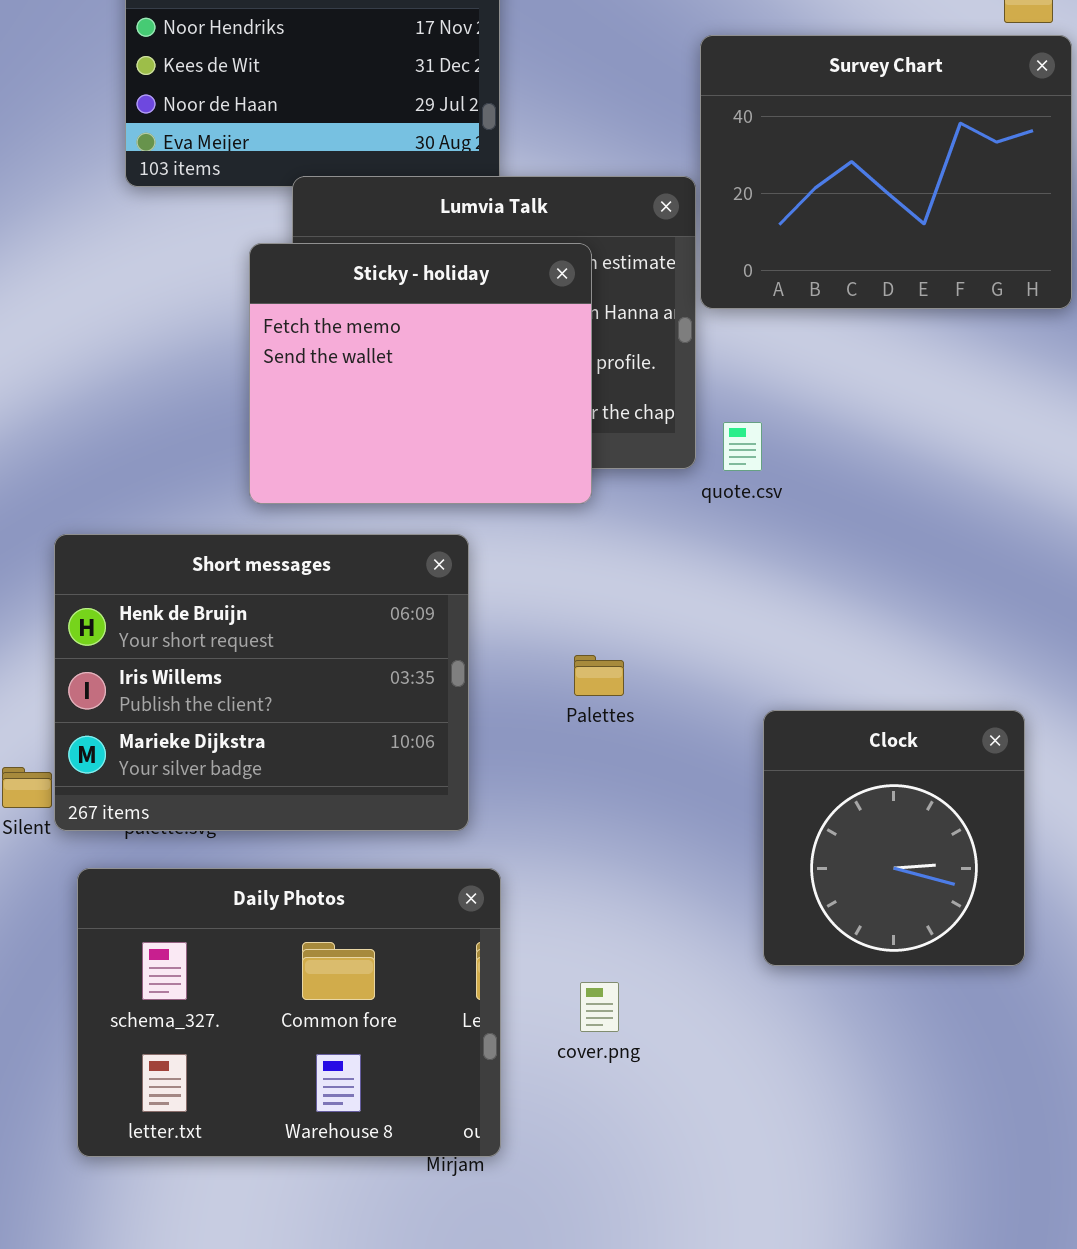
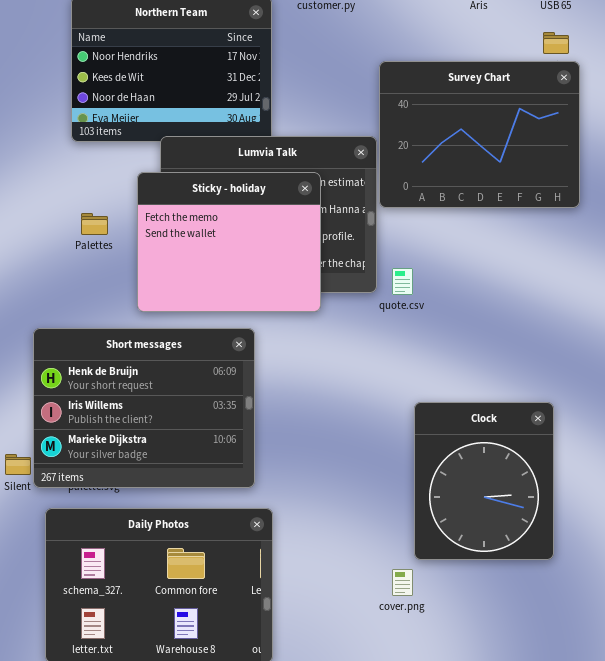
Palettes: [574,655,624,696] -> [81,213,108,235], moved
Clock: [763,710,1025,966] -> [414,402,554,560], resized
cover.png: [580,982,619,1032] -> [392,569,413,596], moved

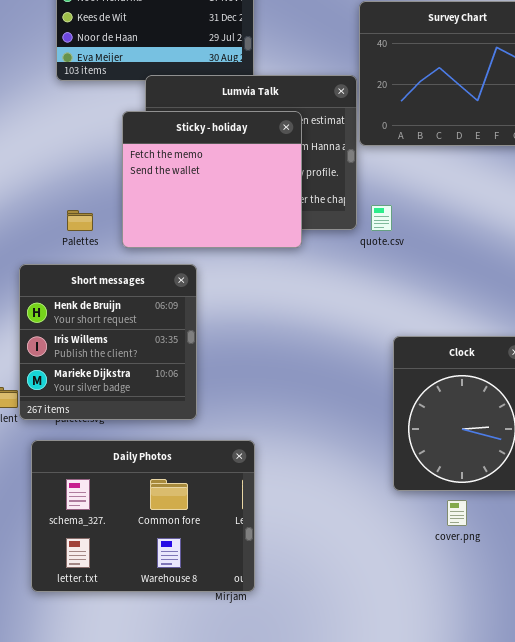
Palettes: [81,213,108,235] -> [67,210,93,231], moved
Short messages: [33,328,255,488] -> [19,264,197,420], resized
cover.png: [392,569,413,596] -> [447,500,467,526], moved

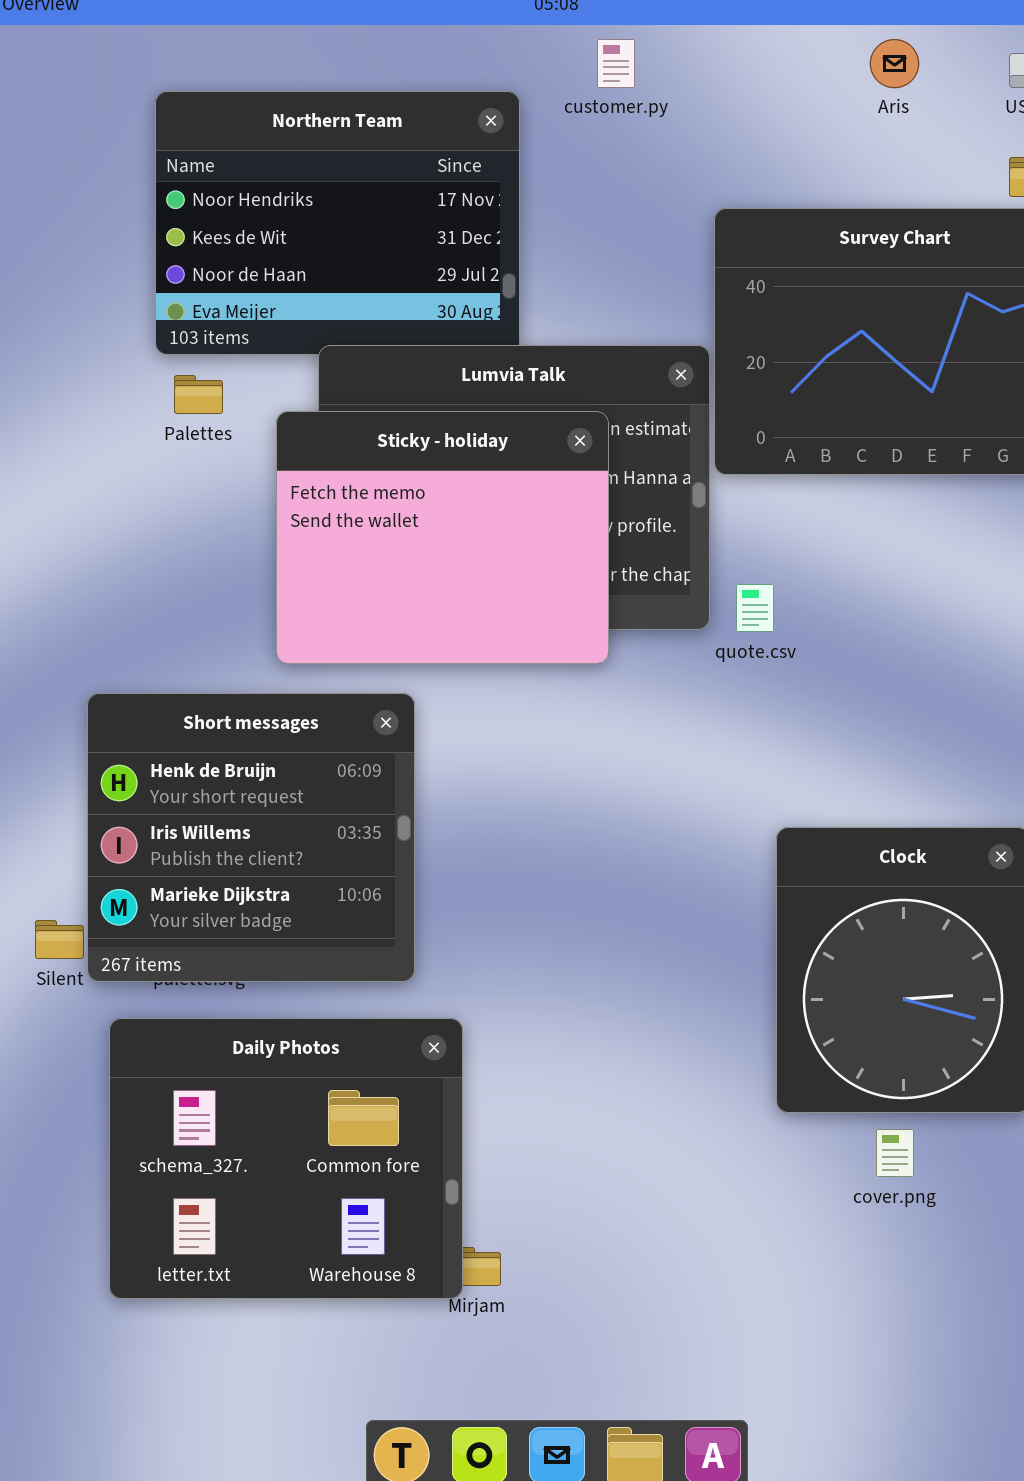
Palettes: [67,210,93,231] -> [174,375,223,414], moved
Daily Photos: [31,440,255,592] -> [109,1018,463,1299], resized

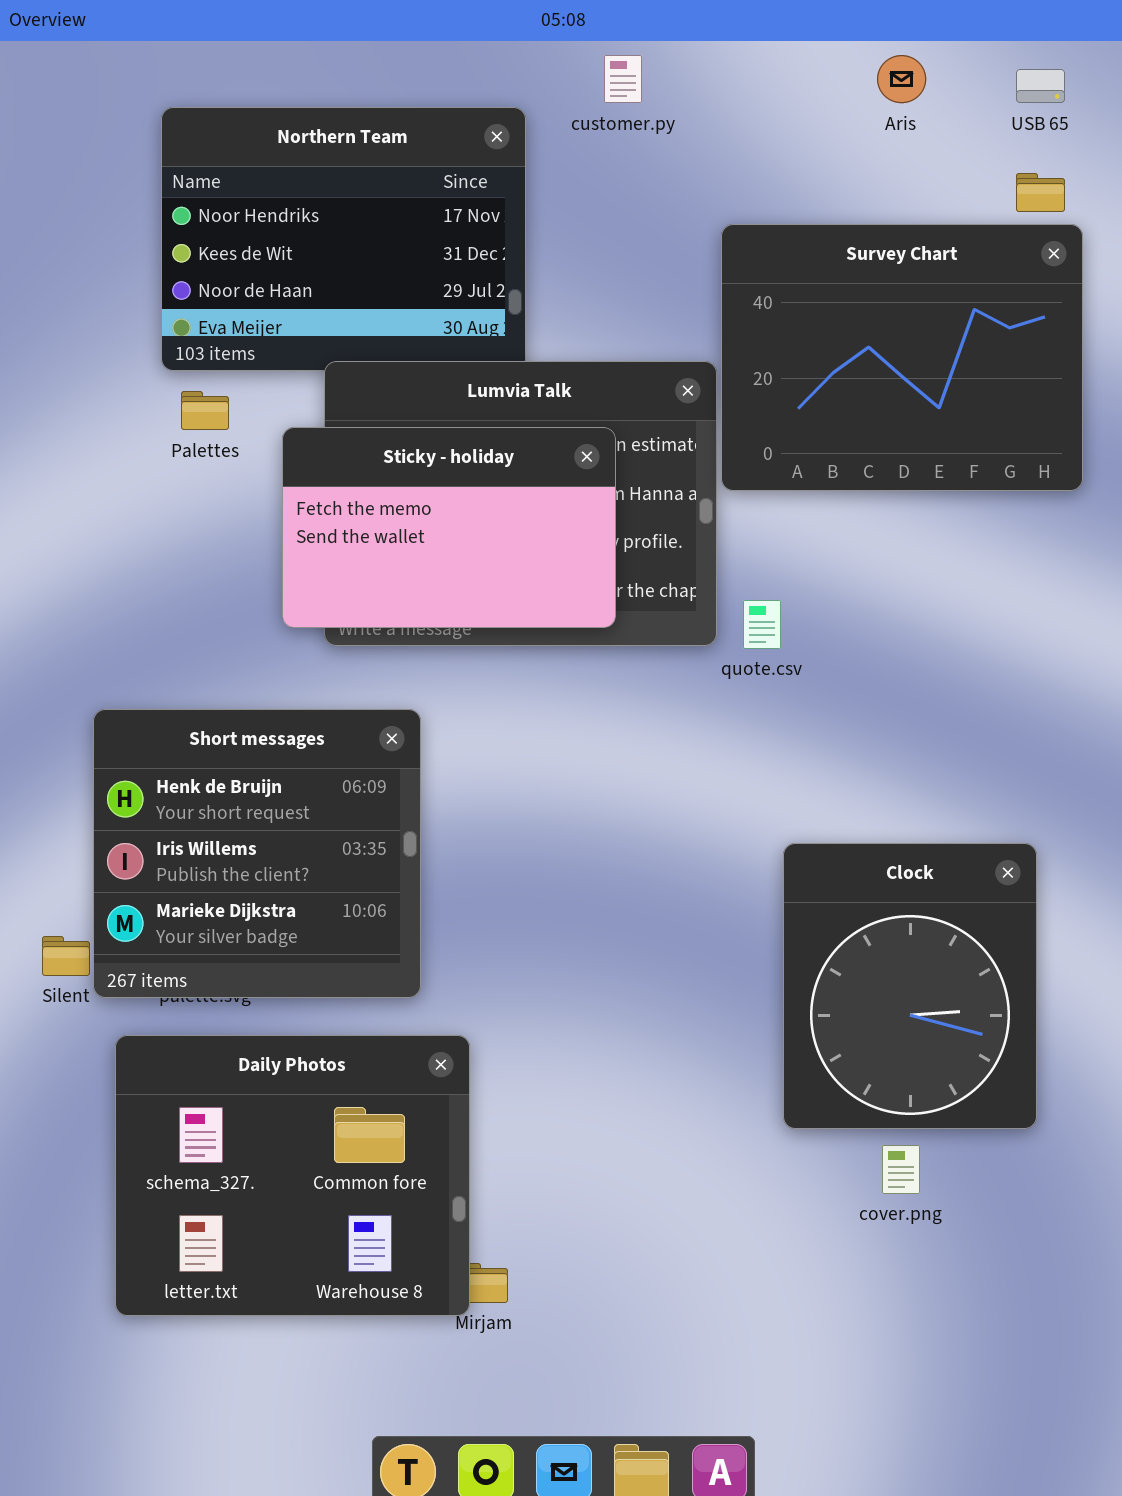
Sticky - holiday: [276,411,609,664] -> [282,427,616,628], resized

